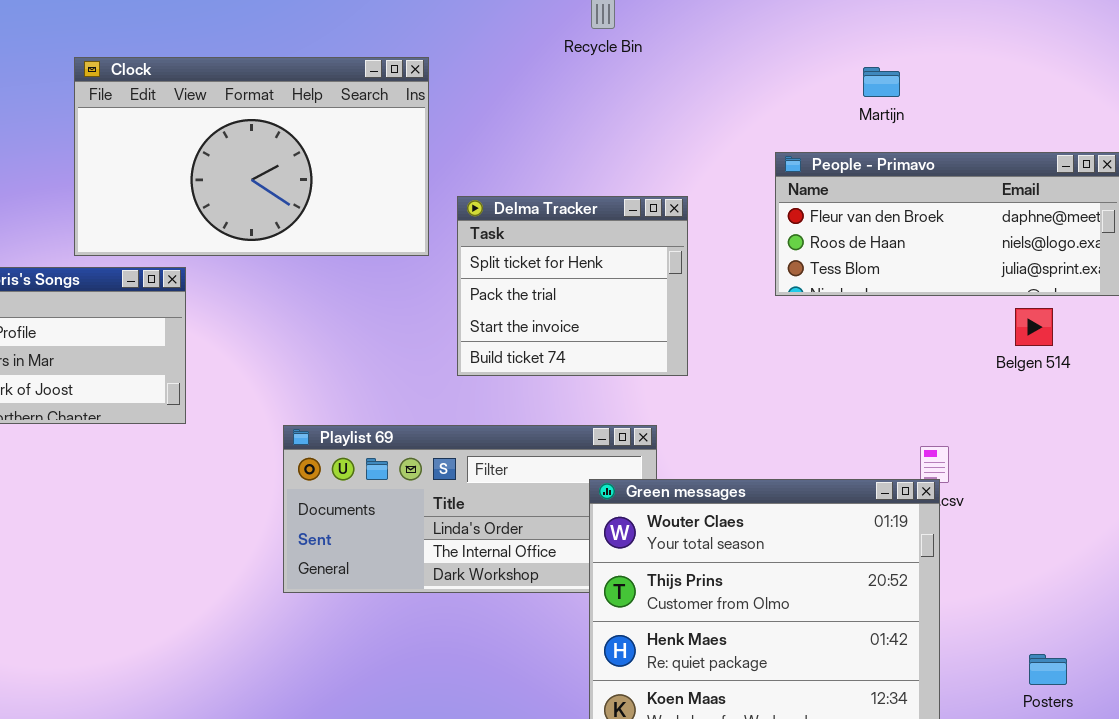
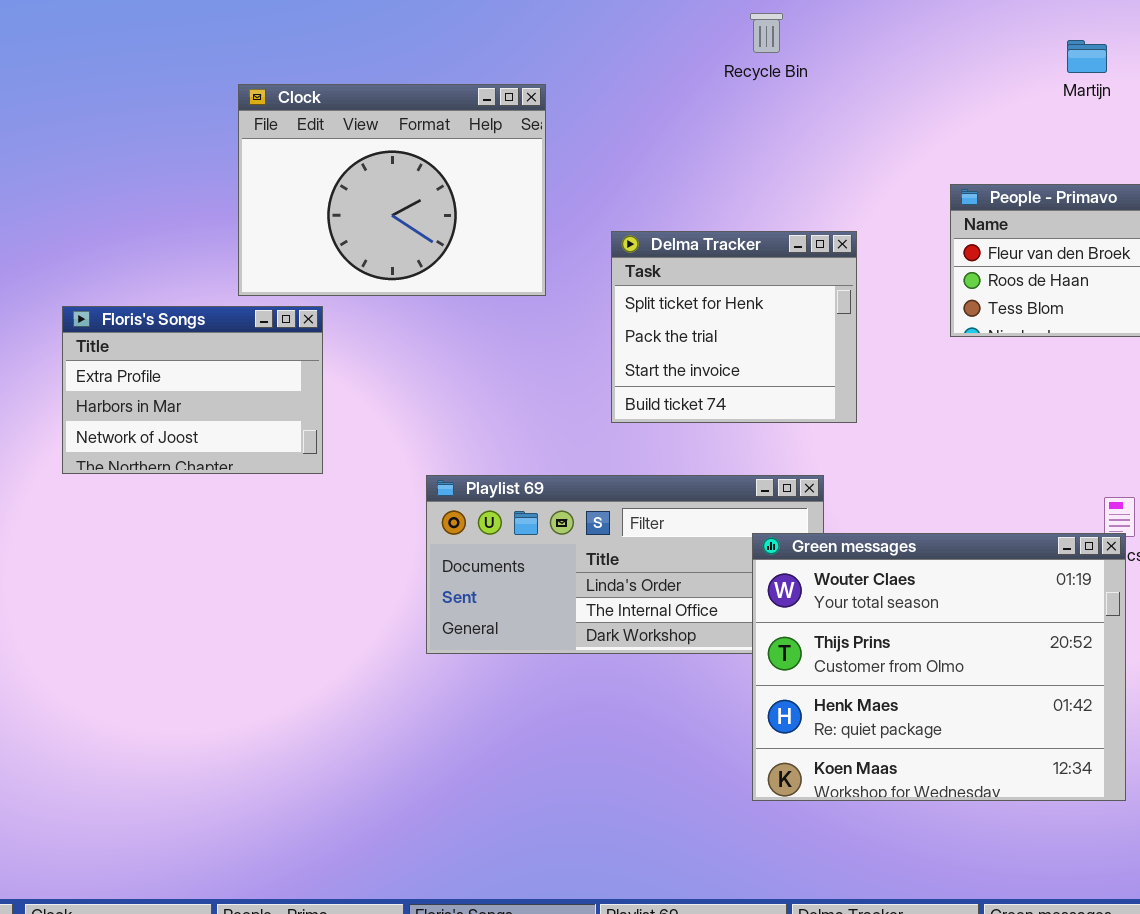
Clock: [74,57,429,256] -> [238,84,546,296], moved, resized
Martijn: [863,67,900,97] -> [1067,40,1107,73], moved

